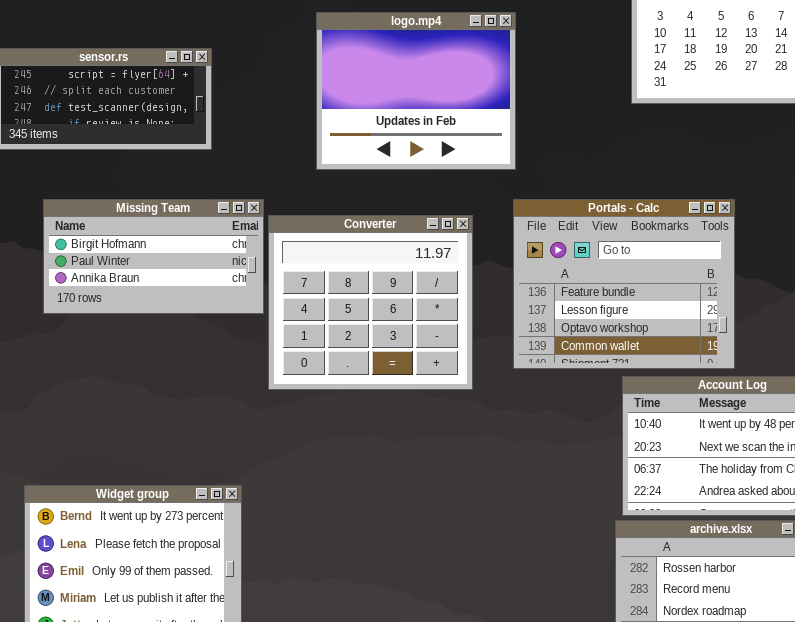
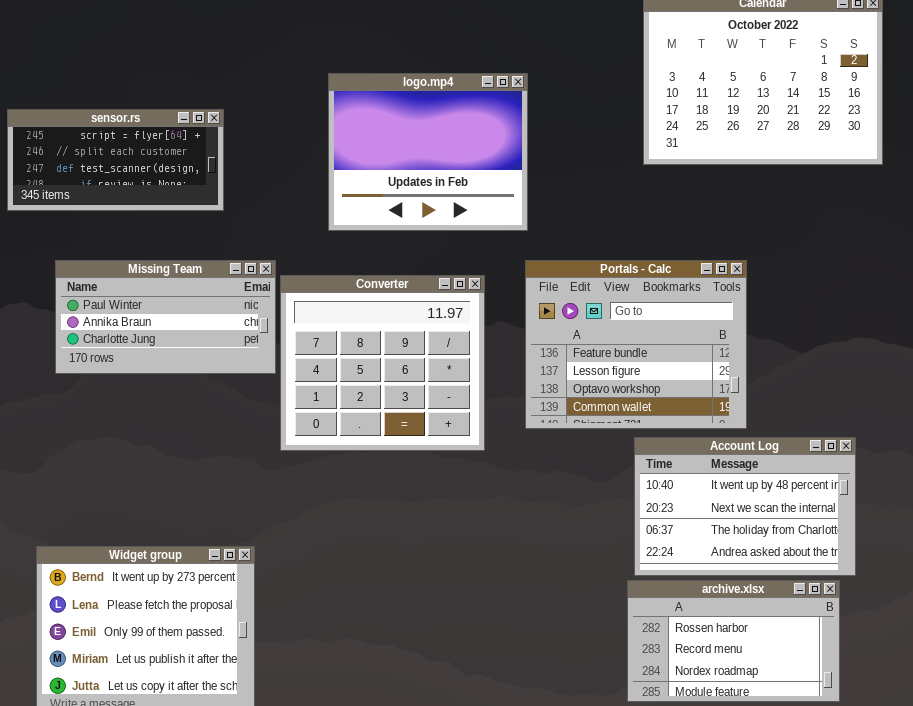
Missing Team: [43,199,264,314] -> [55,260,276,374], scrolled down 1 row

